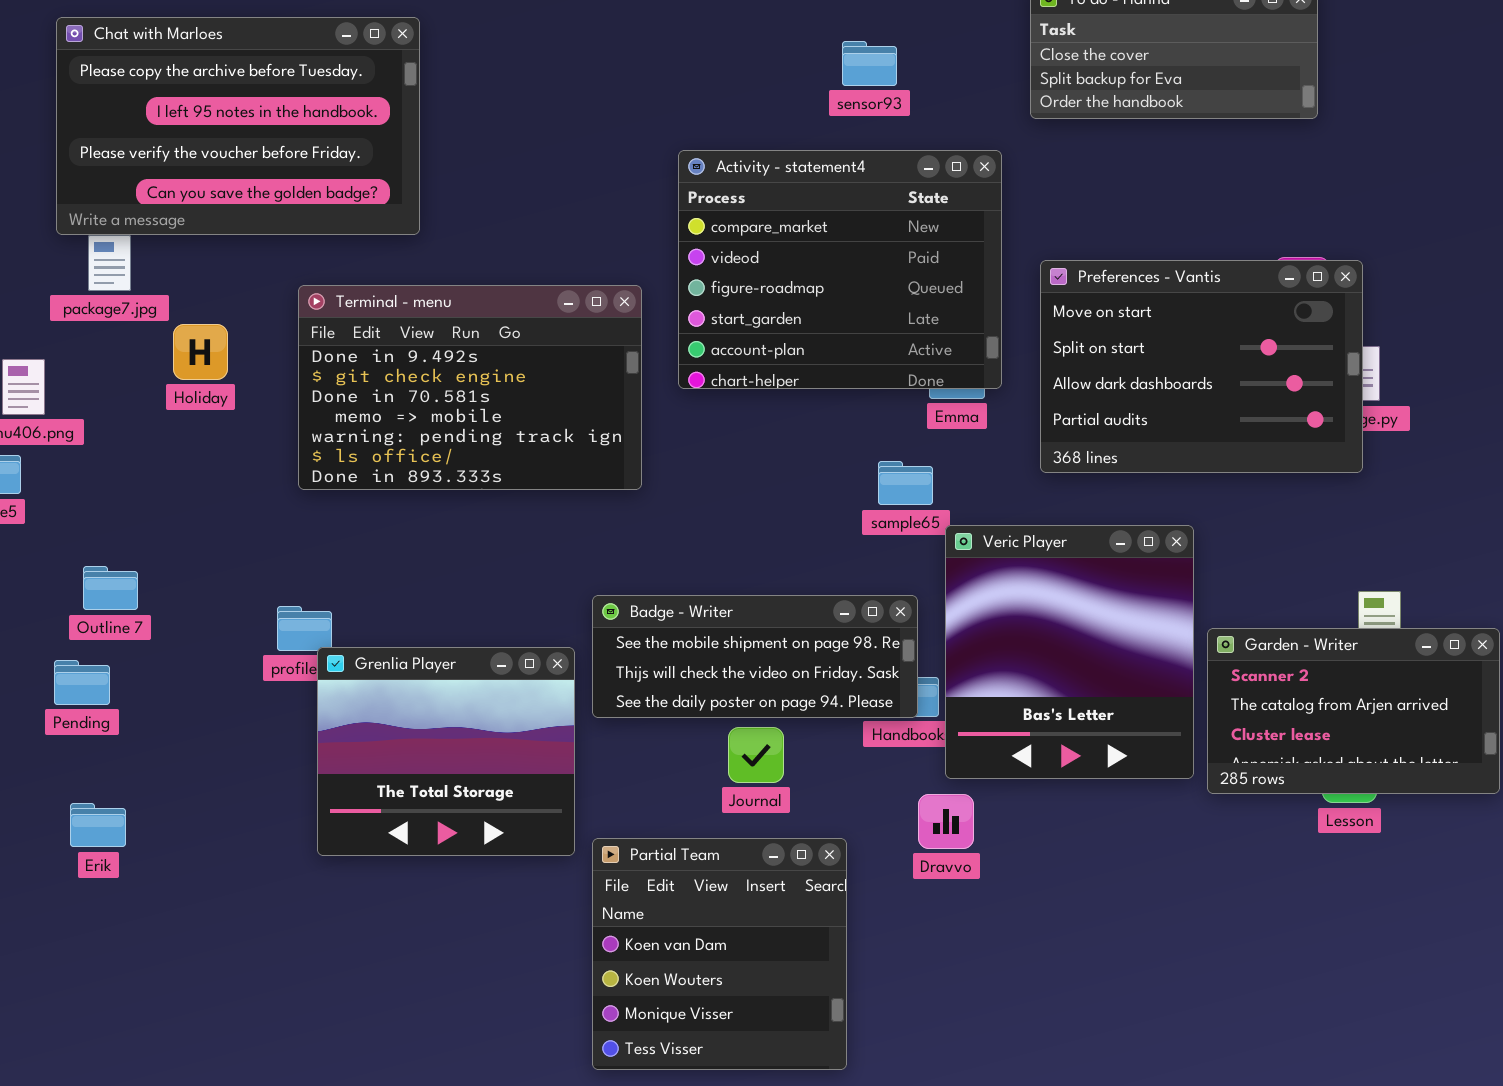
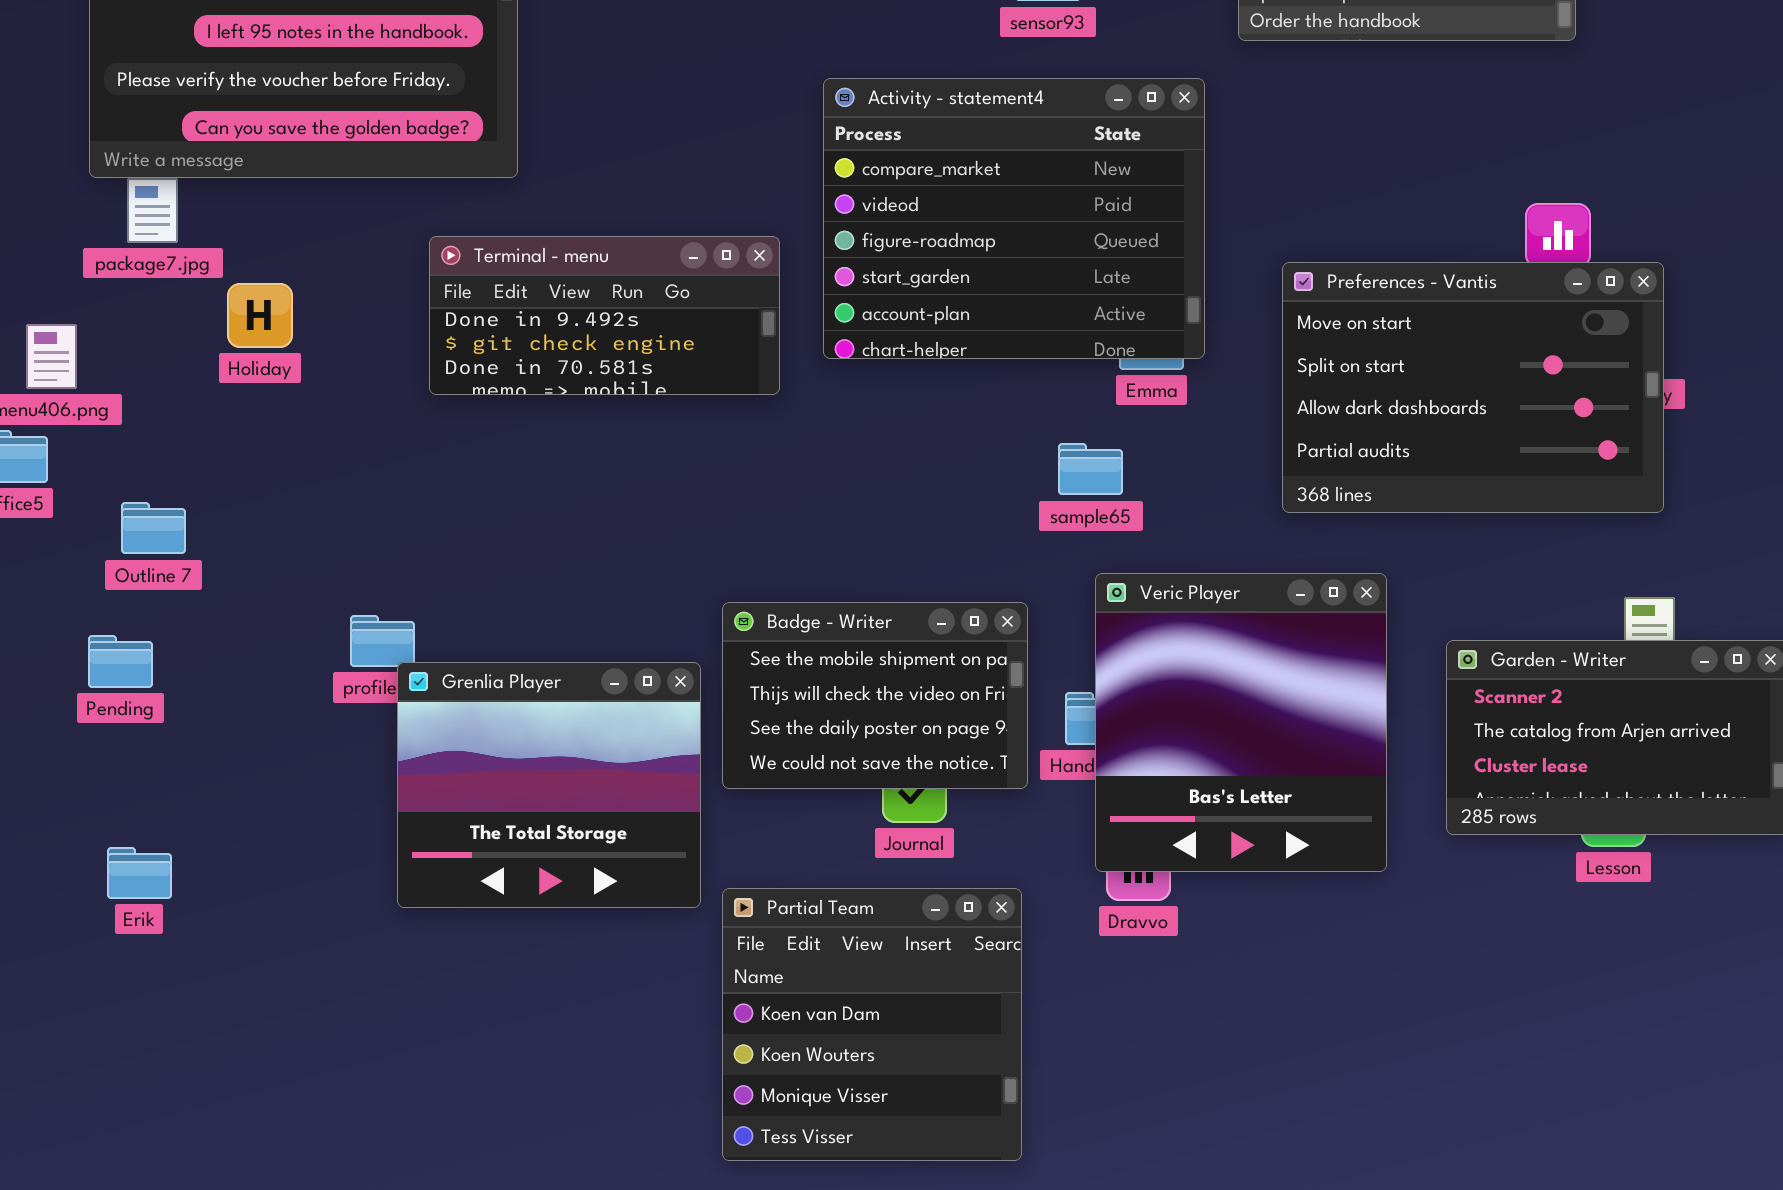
Preferences - Vantis: [1040,260,1363,473] -> [1282,262,1664,513], moved
Terminal - menu: [298,285,642,490] -> [429,236,780,395], resized
Veric Player: [945,525,1194,779] -> [1095,573,1387,872], moved
Outline 7: [83,566,138,610] -> [121,502,186,554], moved
Badge - Writer: [592,595,918,718] -> [722,602,1028,789], resized
Pending: [54,660,110,705] -> [88,635,153,688], moved

